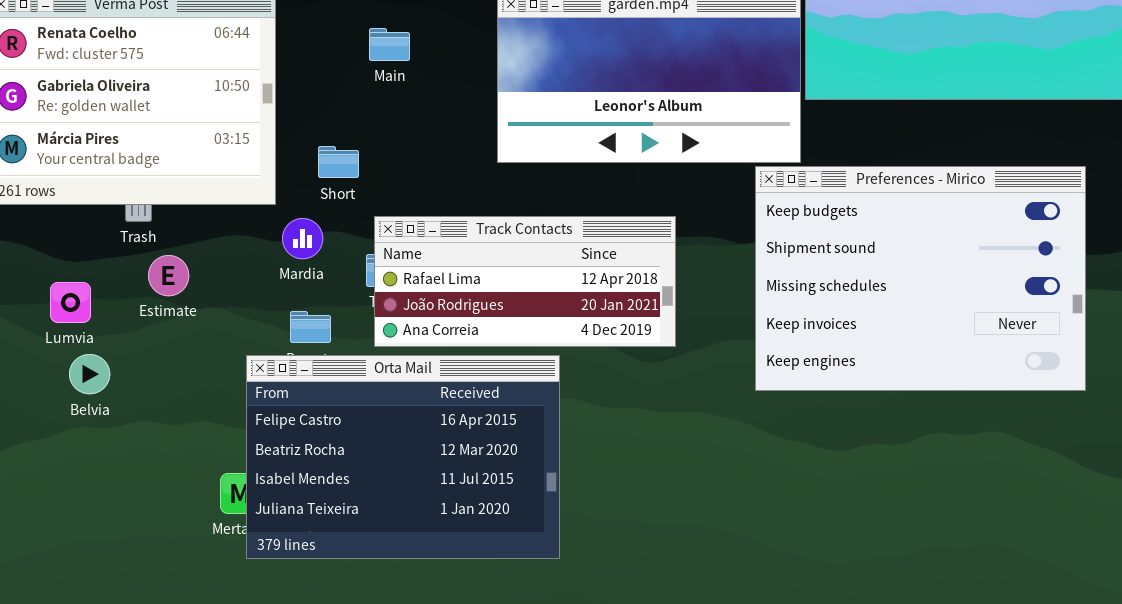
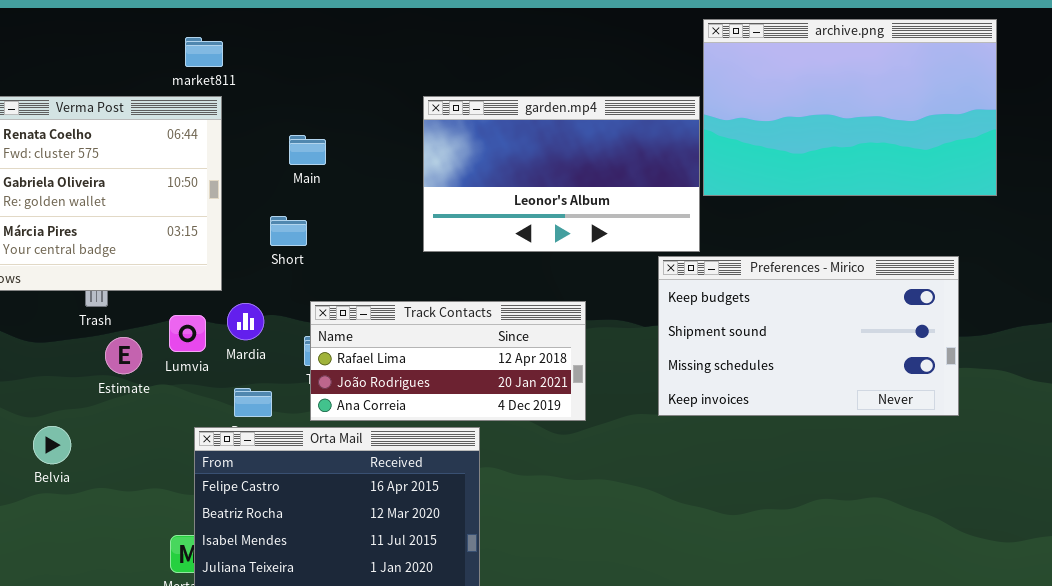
Main: [369,28,410,61] -> [289,135,326,165], moved
Short: [318,146,359,178] -> [270,216,307,246], moved
Preferences - Mirico: [755,166,1086,391] -> [658,256,959,416], resized
Lumvia: [50,282,91,323] -> [169,315,206,352], moved

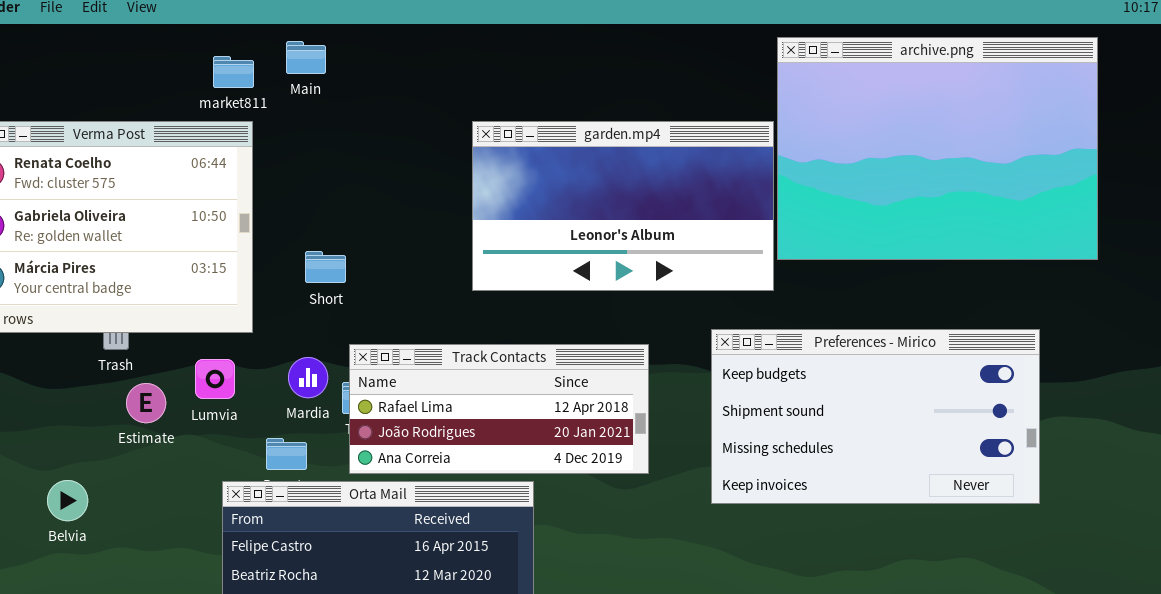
archive.png: [703,19,997,196] -> [777,37,1098,260], resized
Main: [289,135,326,165] -> [286,41,326,74], moved
Preferences - Mirico: [658,256,959,416] -> [711,329,1040,504], moved
Mardia: [227,303,264,340] -> [288,357,328,398], moved

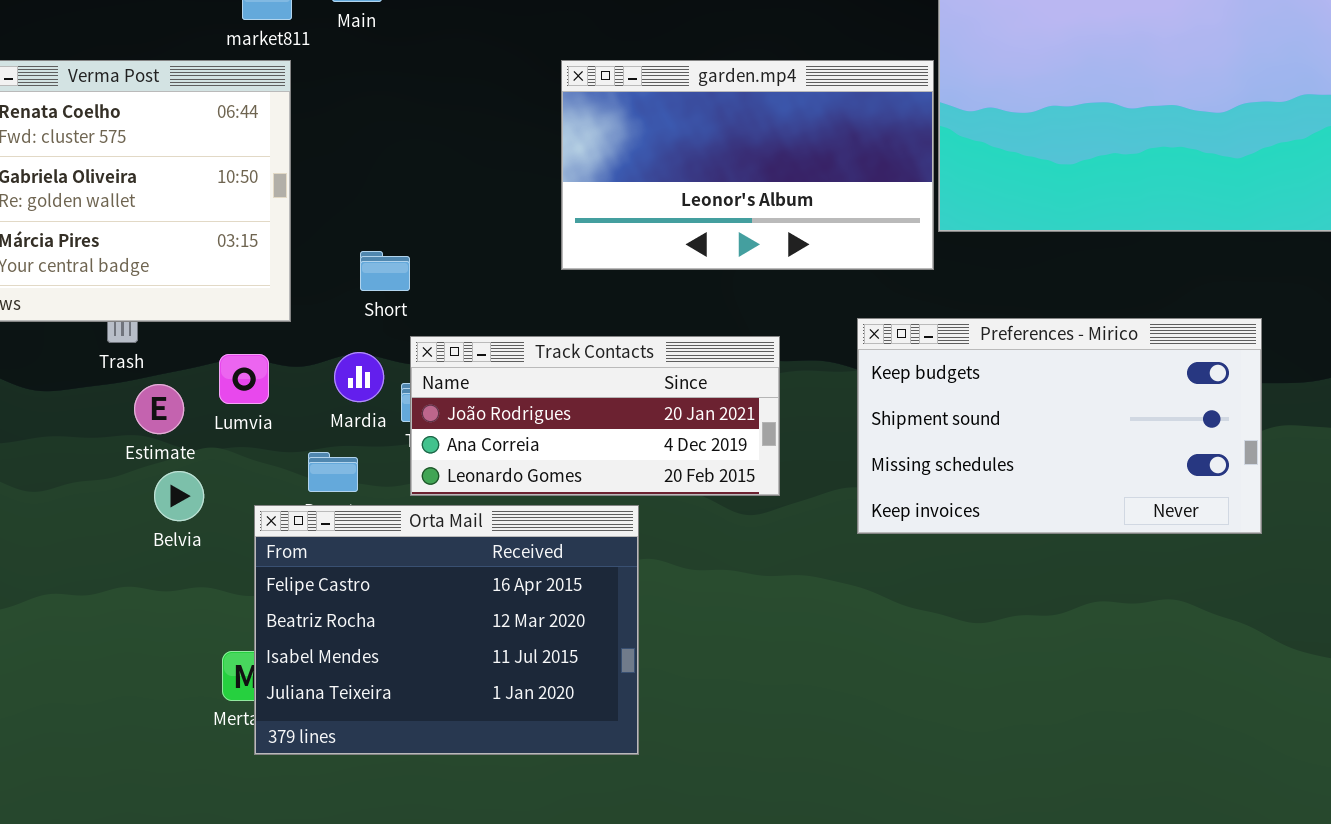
Short: [305,251,346,283] -> [360,251,410,291], moved
Track Contacts: [349,344,649,474] -> [410,336,780,496], scrolled down 1 row
Belvia: [47,480,88,521] -> [154,471,204,521], moved

